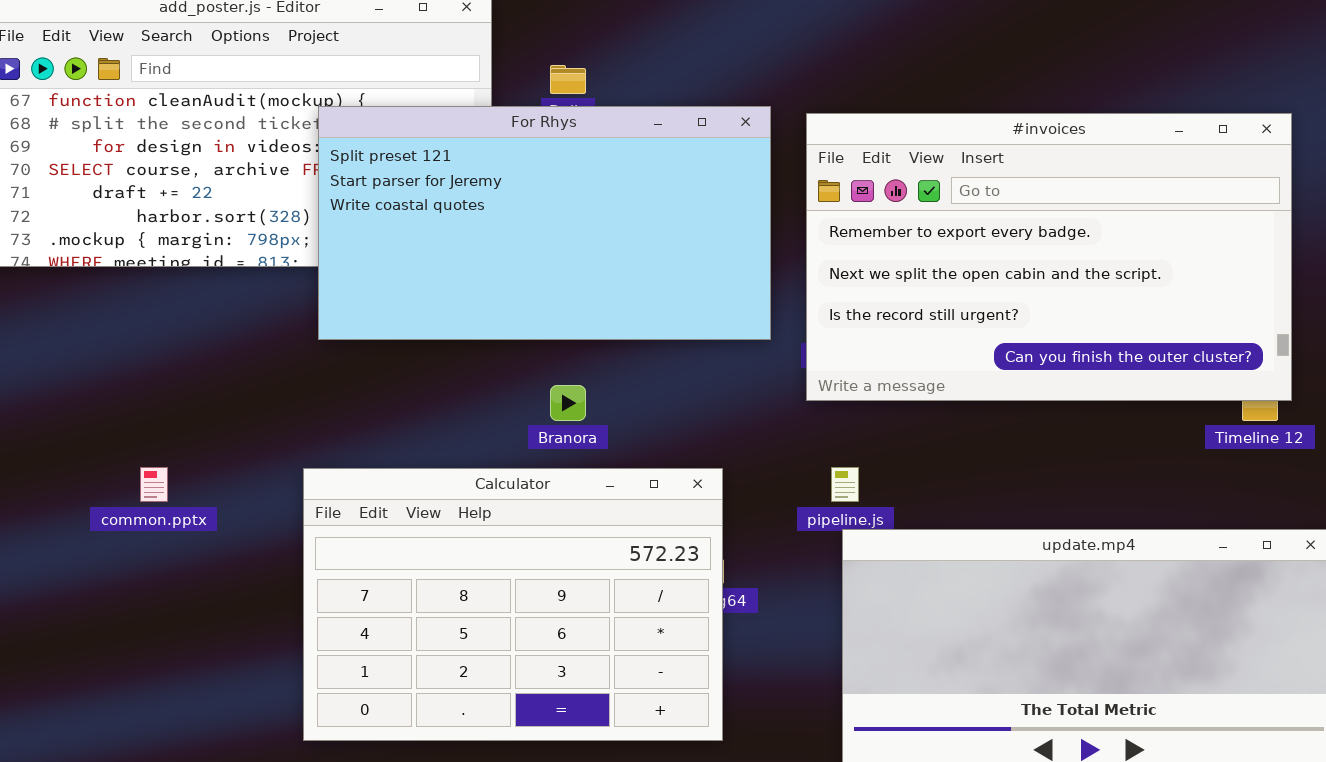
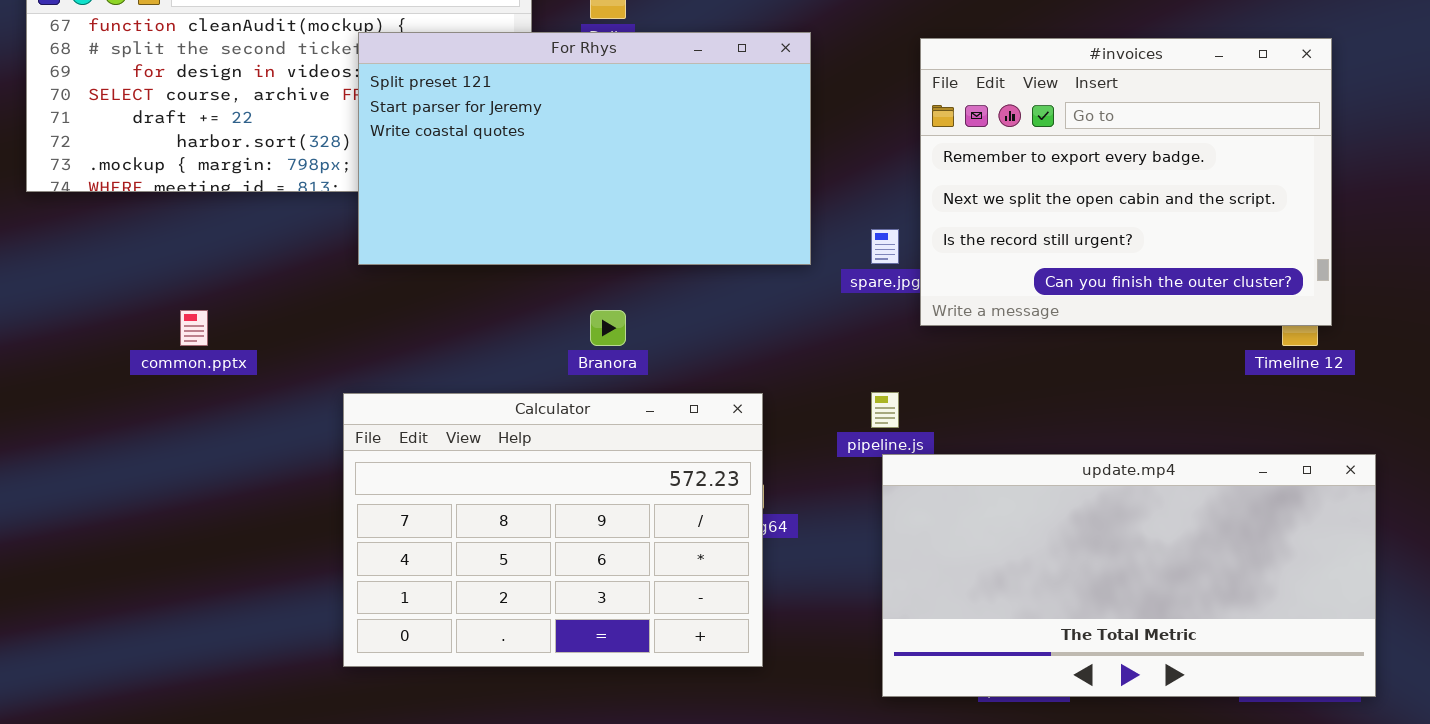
#invoices: [806,113,1292,401] -> [920,38,1332,326], resized
common.pptx: [140,467,168,502] -> [180,310,208,346], moved

